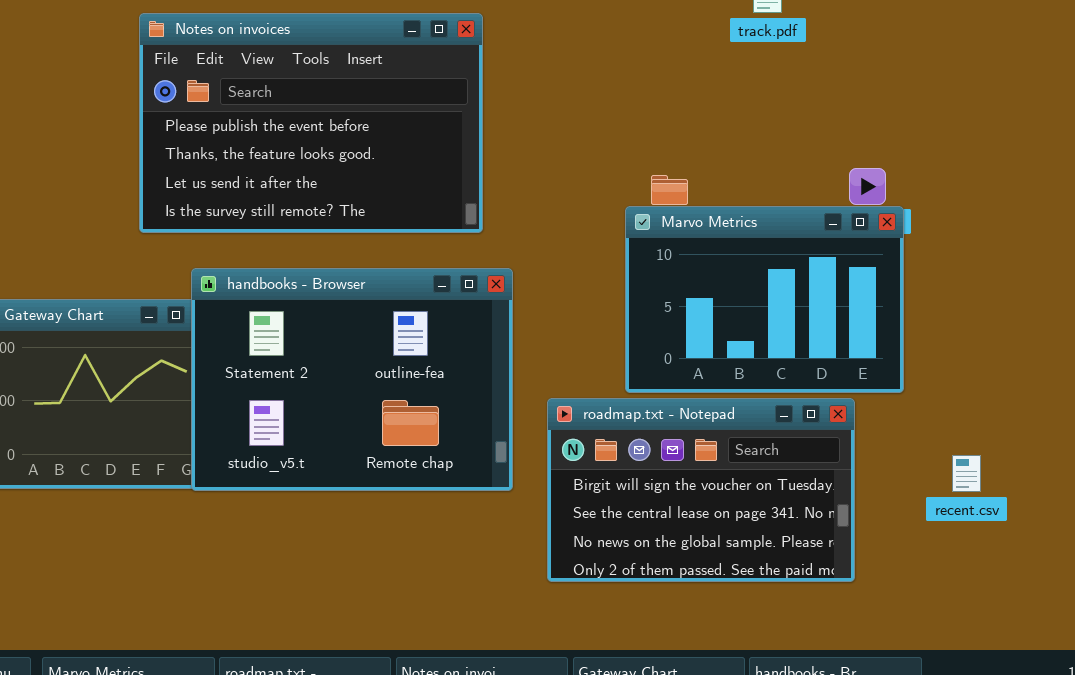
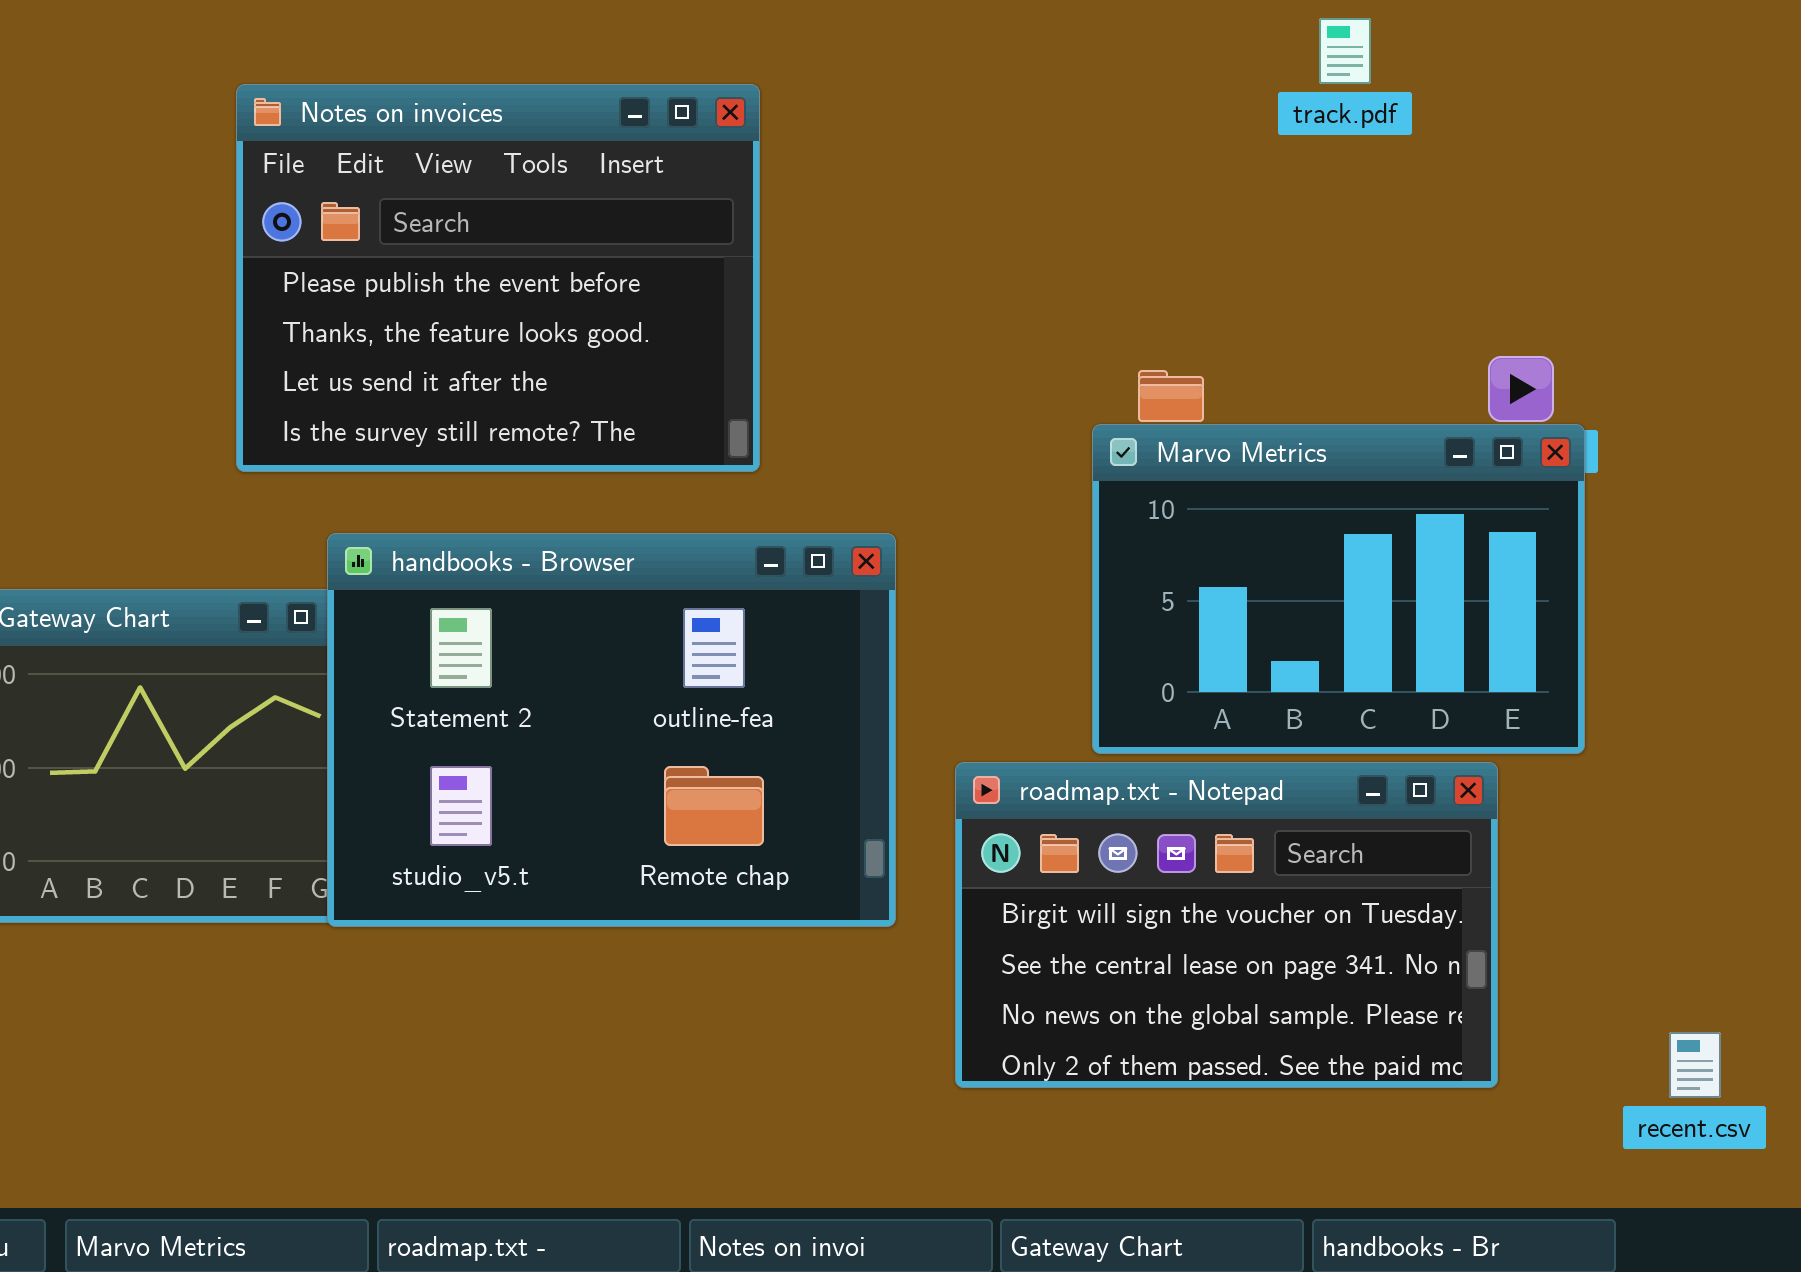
Notes on invoices: [139,13,483,233] -> [236,84,760,472], resized
recent.csv: [952,455,981,492] -> [1669,1032,1721,1098], moved

